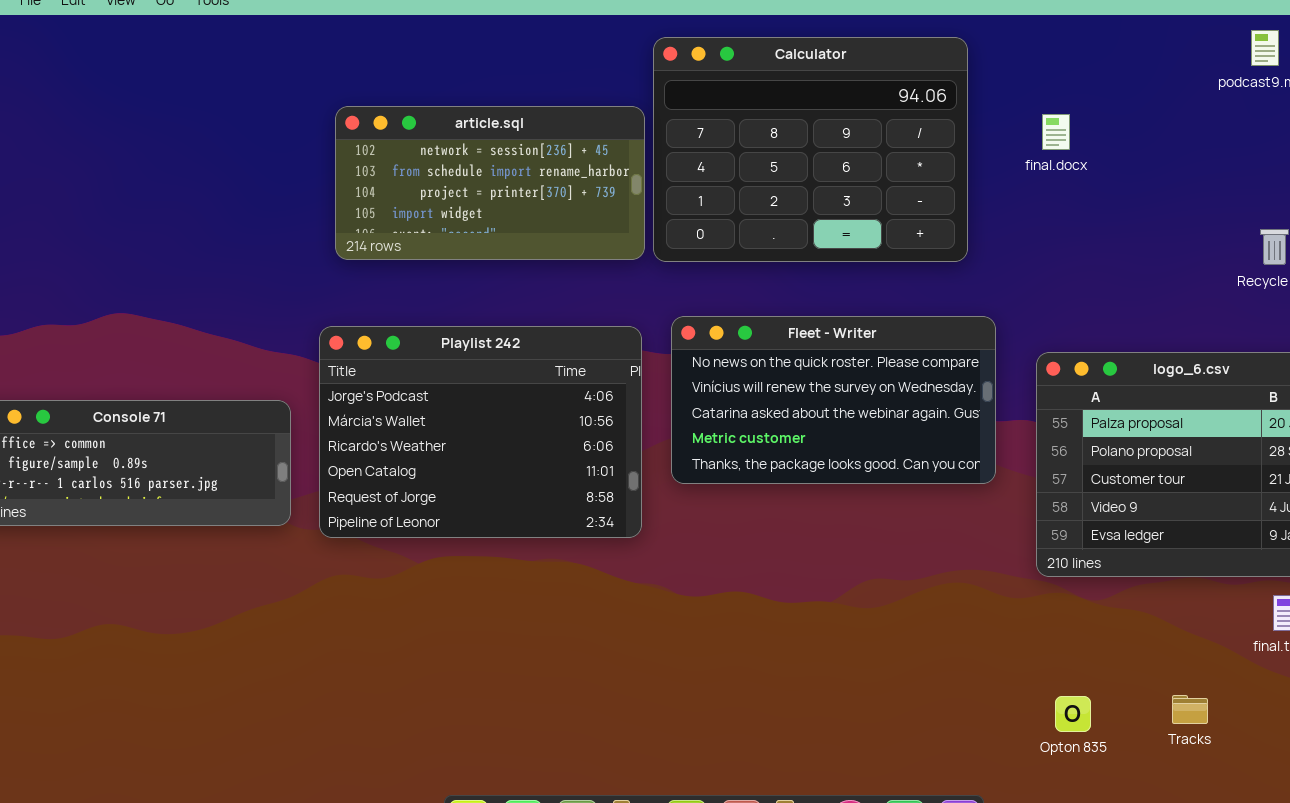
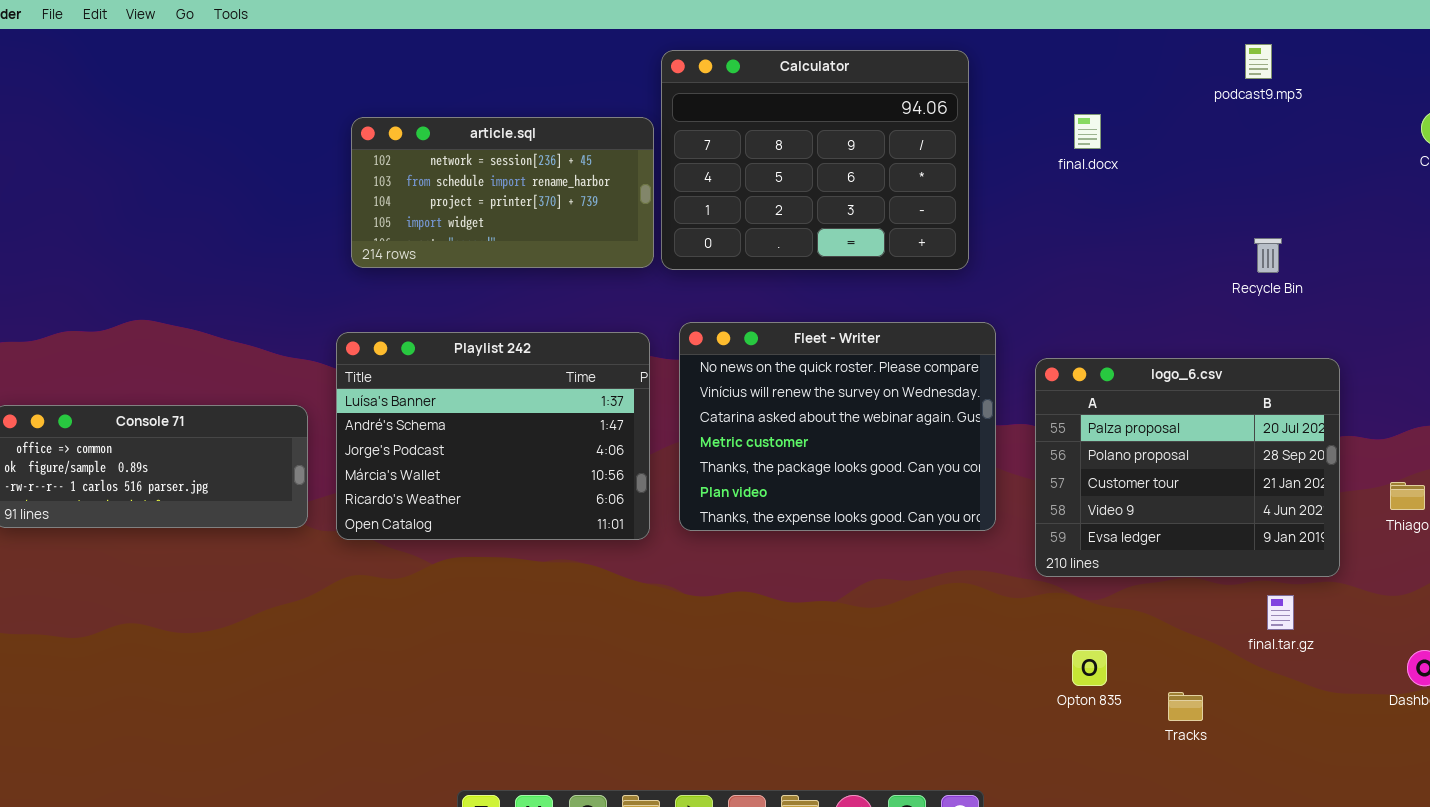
final.docx: [1042,114,1070,150] -> [1074,114,1101,149], moved
Fleet - Writer: [671,316,996,484] -> [679,322,996,531], resized
Playlist 242: [319,326,642,538] -> [336,332,650,540], scrolled up 2 rows
Opton 835: [1055,696,1091,732] -> [1072,650,1107,686], moved

